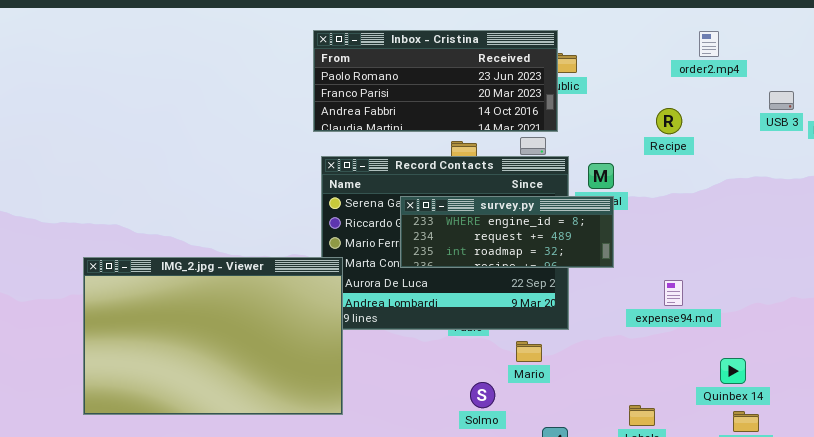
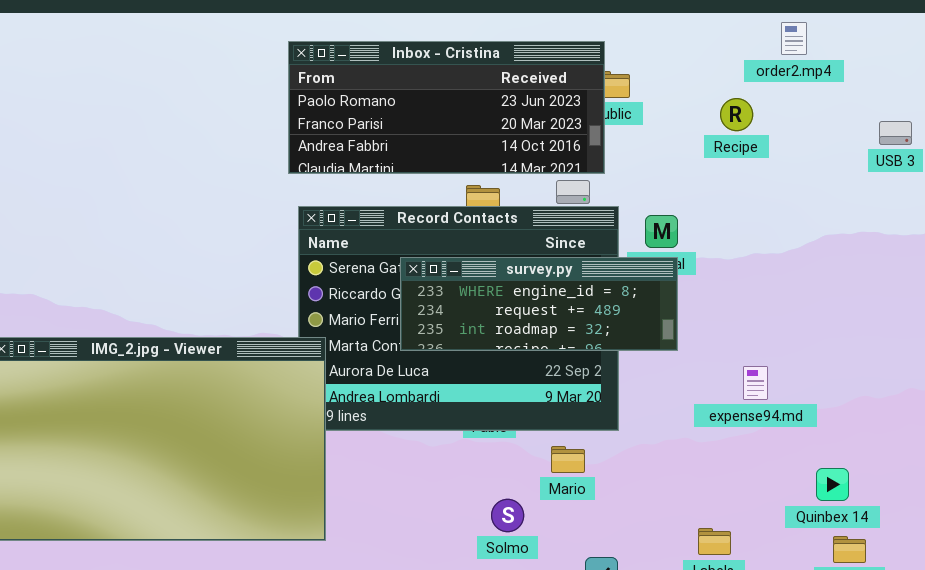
order2.mp4: [699,31,719,57] -> [781,22,807,55], moved
Recipe: [656,108,682,134] -> [720,98,753,131], moved

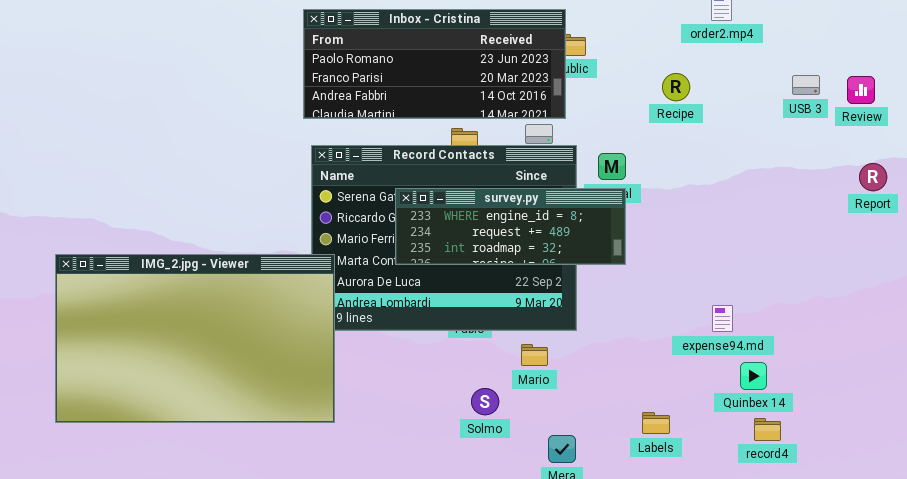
Recipe: [720,98,753,131] -> [662,73,690,101], moved
expense94.md: [743,366,768,400] -> [712,305,733,332], moved

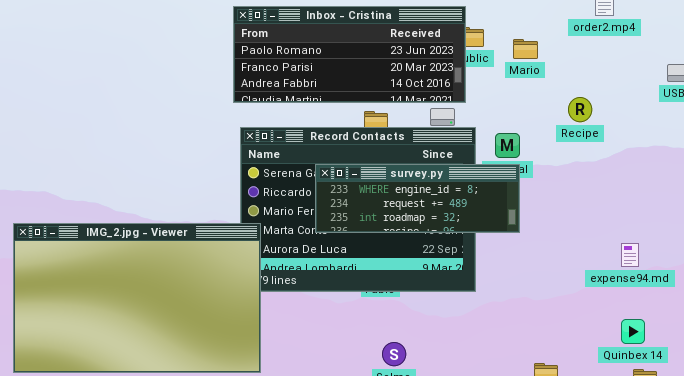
Recipe: [662,73,690,101] -> [568,97,592,122], moved
expense94.md: [712,305,733,332] -> [621,243,639,267], moved
Mario: [521,344,548,366] -> [513,39,538,59], moved

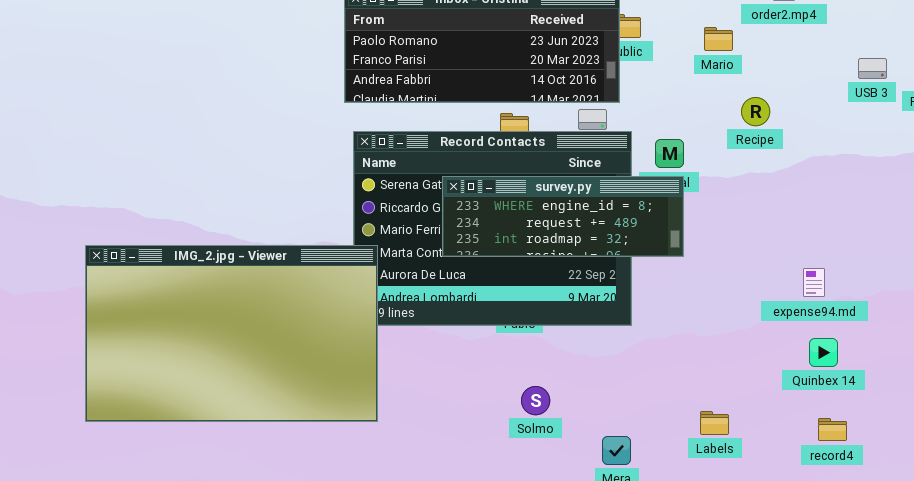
Mario: [513,39,538,59] -> [704,27,733,51], moved
Quinbex 14: [621,319,645,344] -> [809,338,838,367], moved

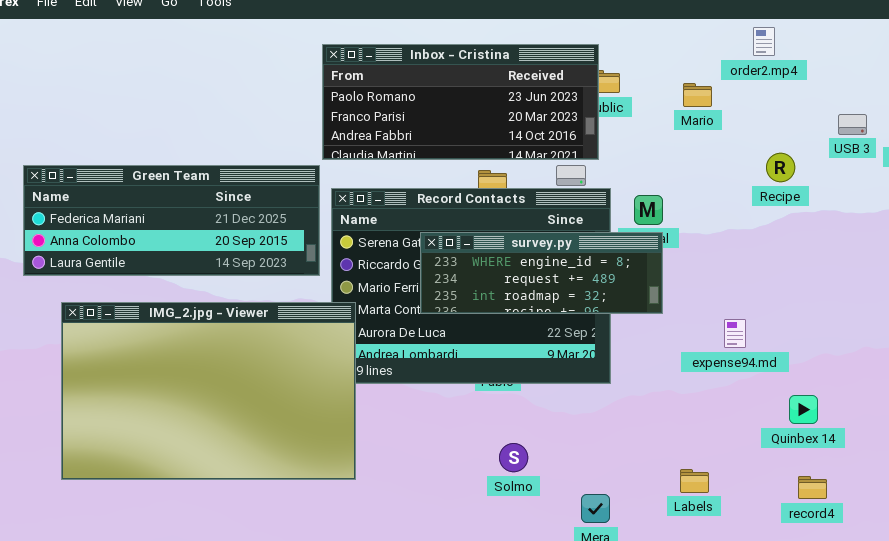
Recipe: [741,97,770,126] -> [766,153,795,182], moved
Green Team: none -> [23,165,320,276], opened
expense94.md: [803,268,825,297] -> [724,319,746,348], moved

